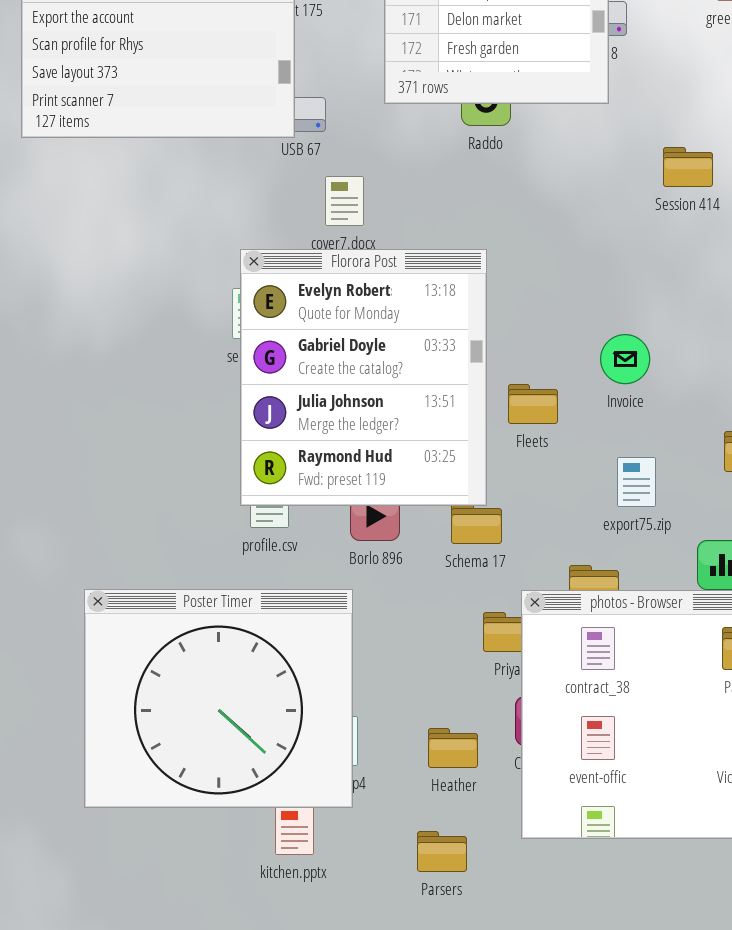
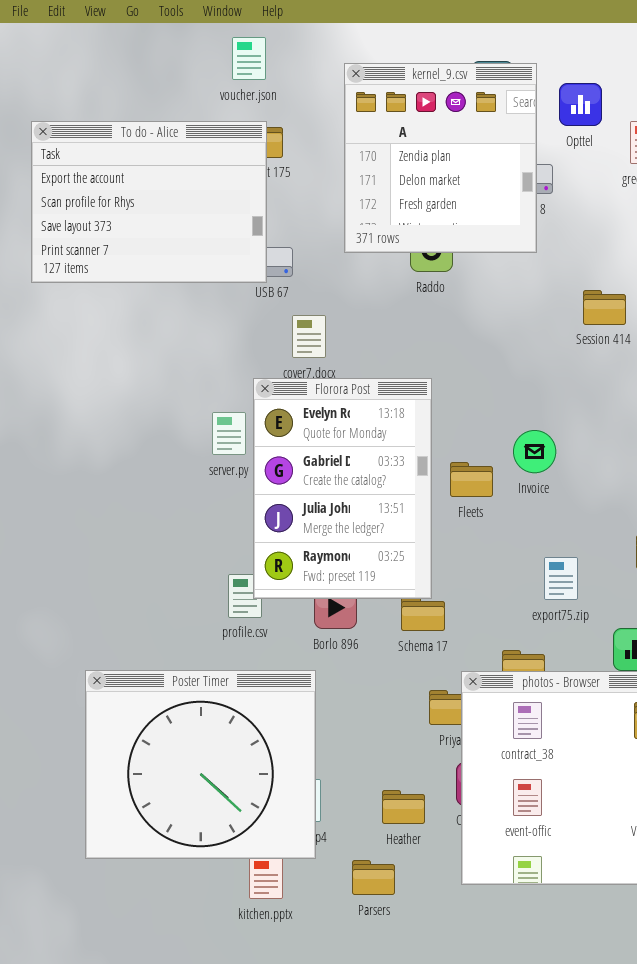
Florora Post: [240,249,487,506] -> [253,378,432,599], resized
Invoice: [600,334,650,384] -> [513,430,556,473], moved
Fleets: [508,384,558,424] -> [450,462,493,497], moved
Parsers: [417,831,467,872] -> [352,860,395,895], moved

